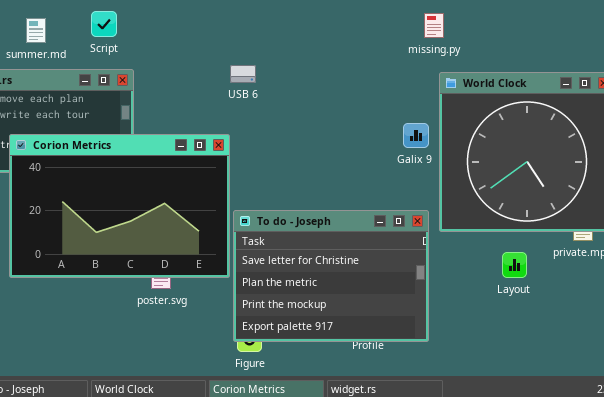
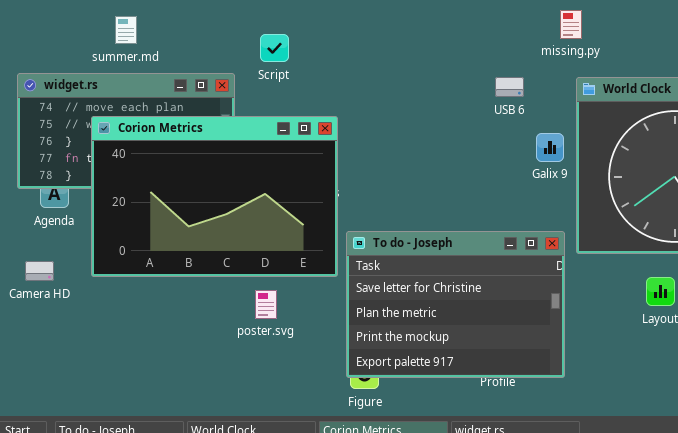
Script: [91,11,117,37] -> [260,34,289,62], moved
USB 6: [230,65,256,83] -> [495,77,524,97], moved
Corion Metrics: [9,134,230,278] -> [91,116,338,277], moved

